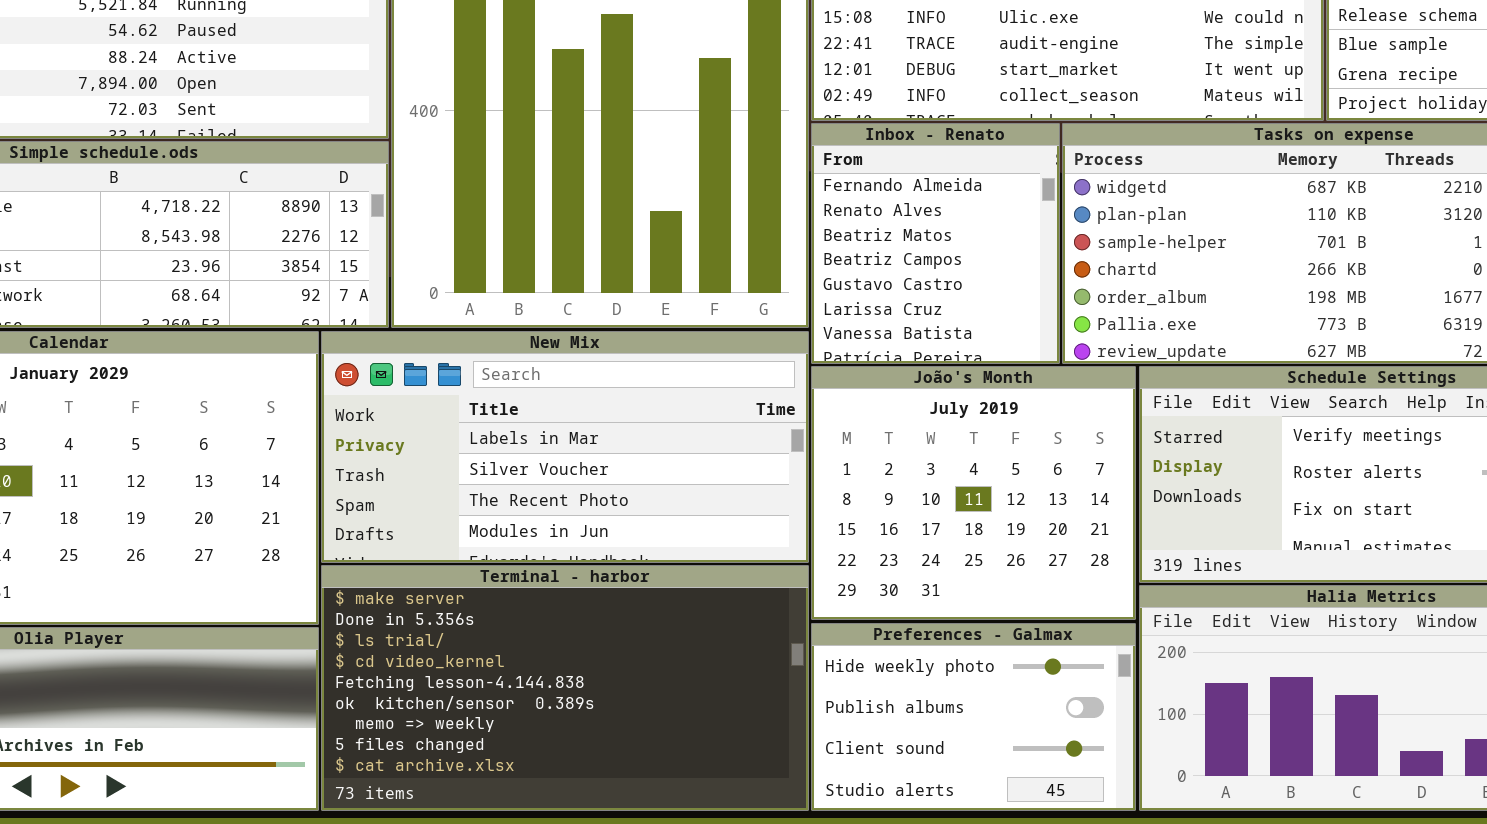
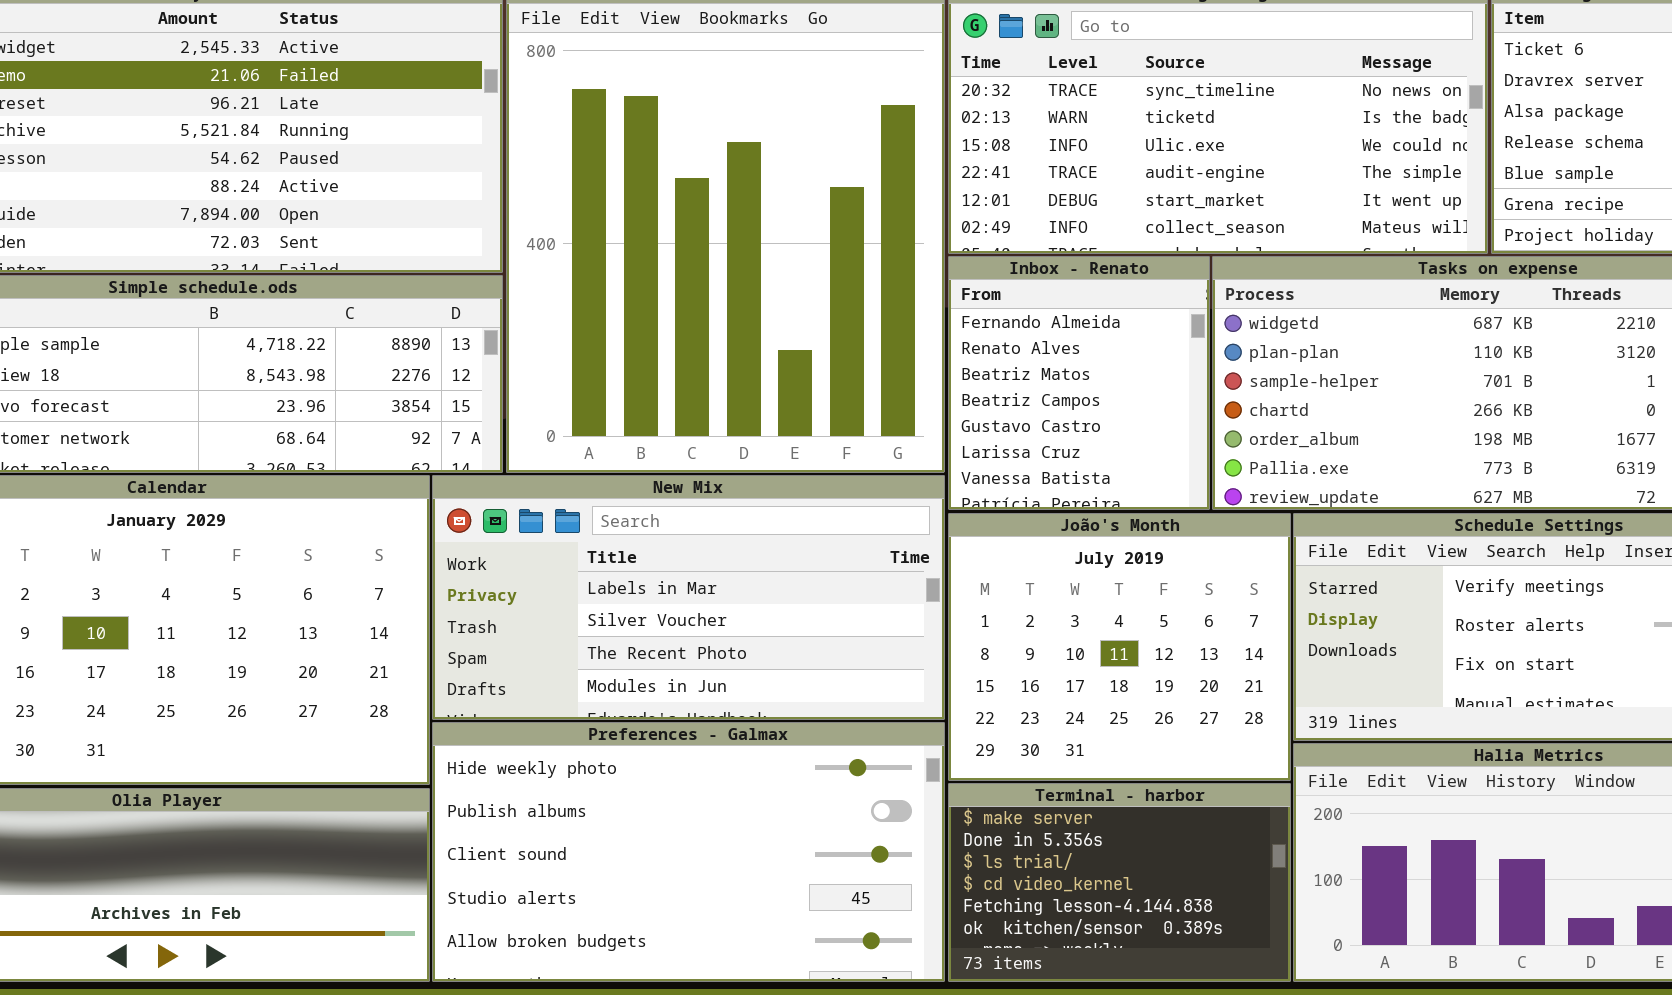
Terminal - harbor: [321,565,809,811] -> [948,783,1291,982], moved, resized
Preferences - Galmax: [811,623,1136,811] -> [432,722,945,982], moved, resized

